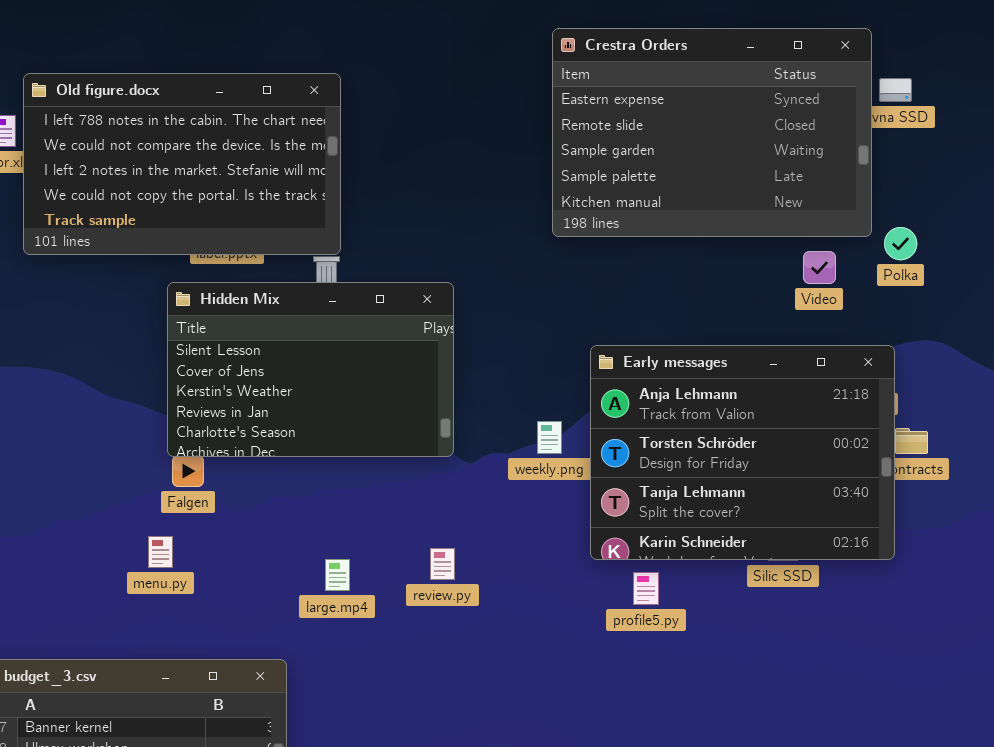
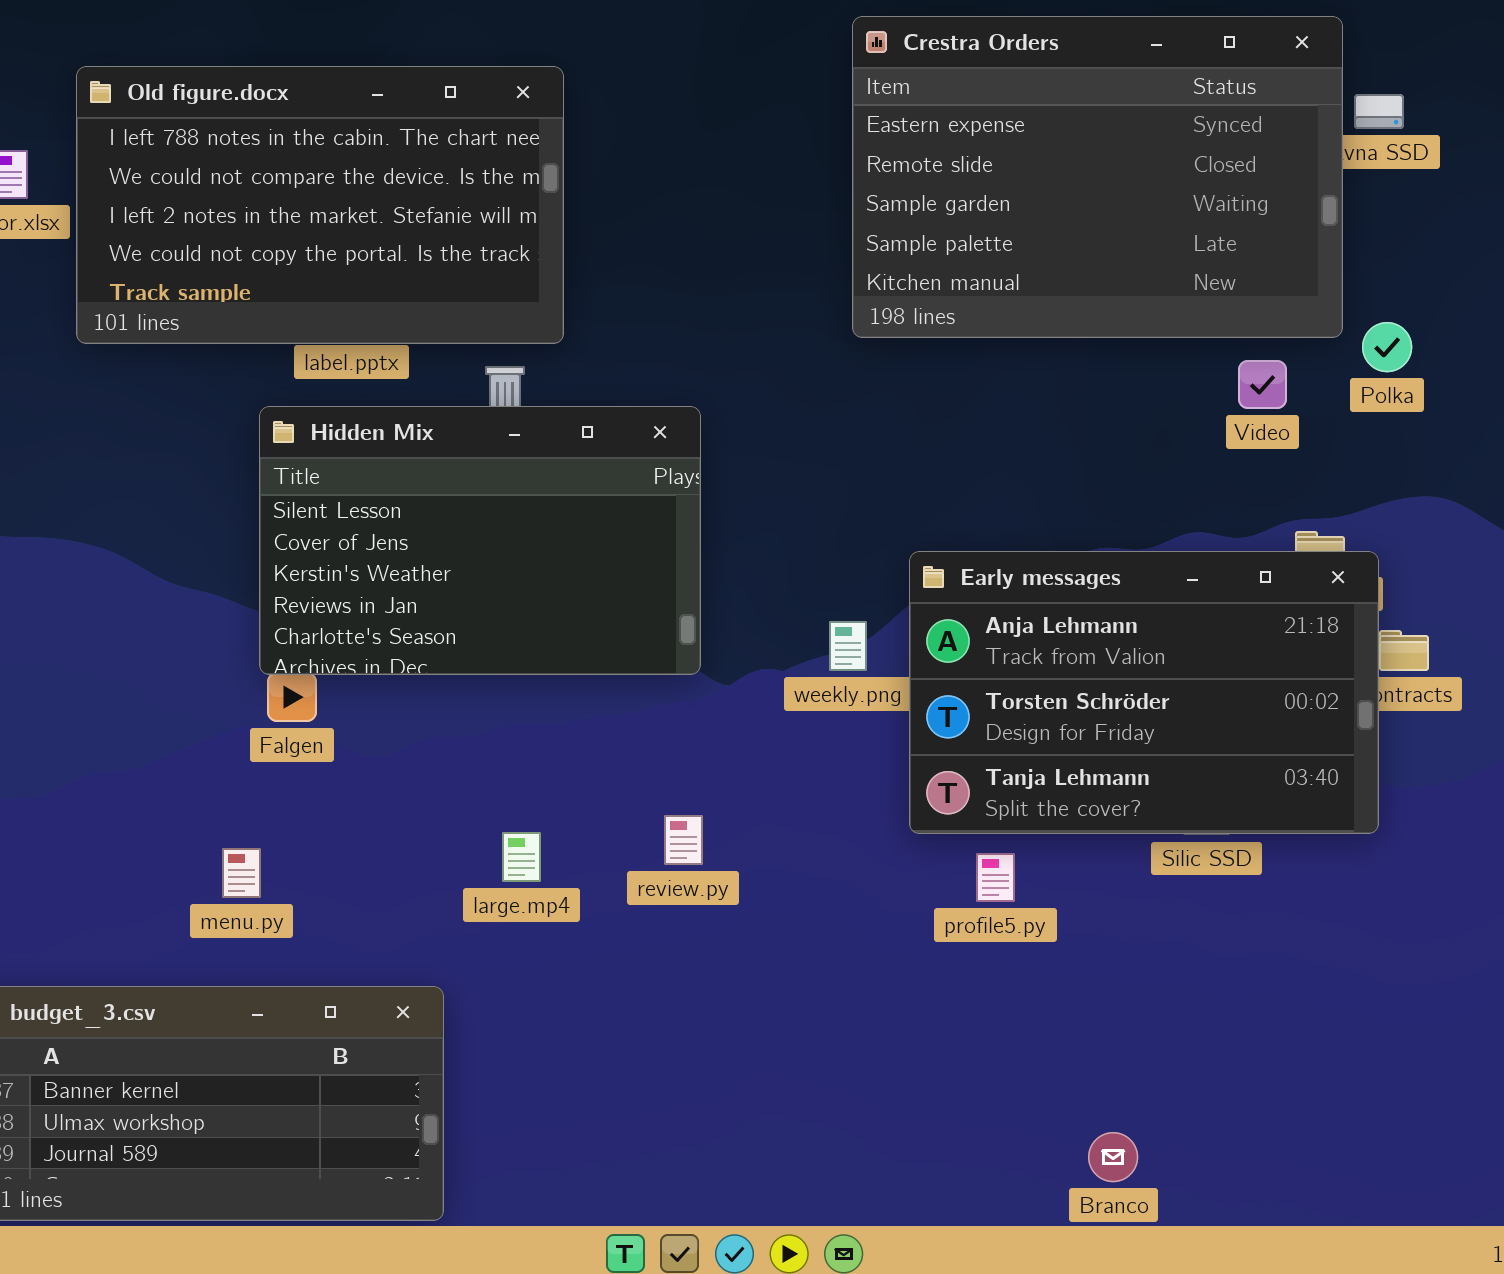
Old figure.docx: [23,73,341,255] -> [76,66,564,344], moved
Early messages: [590,345,895,560] -> [909,551,1379,834], resized
menu.py: [148,536,173,568] -> [222,848,261,898], moved

